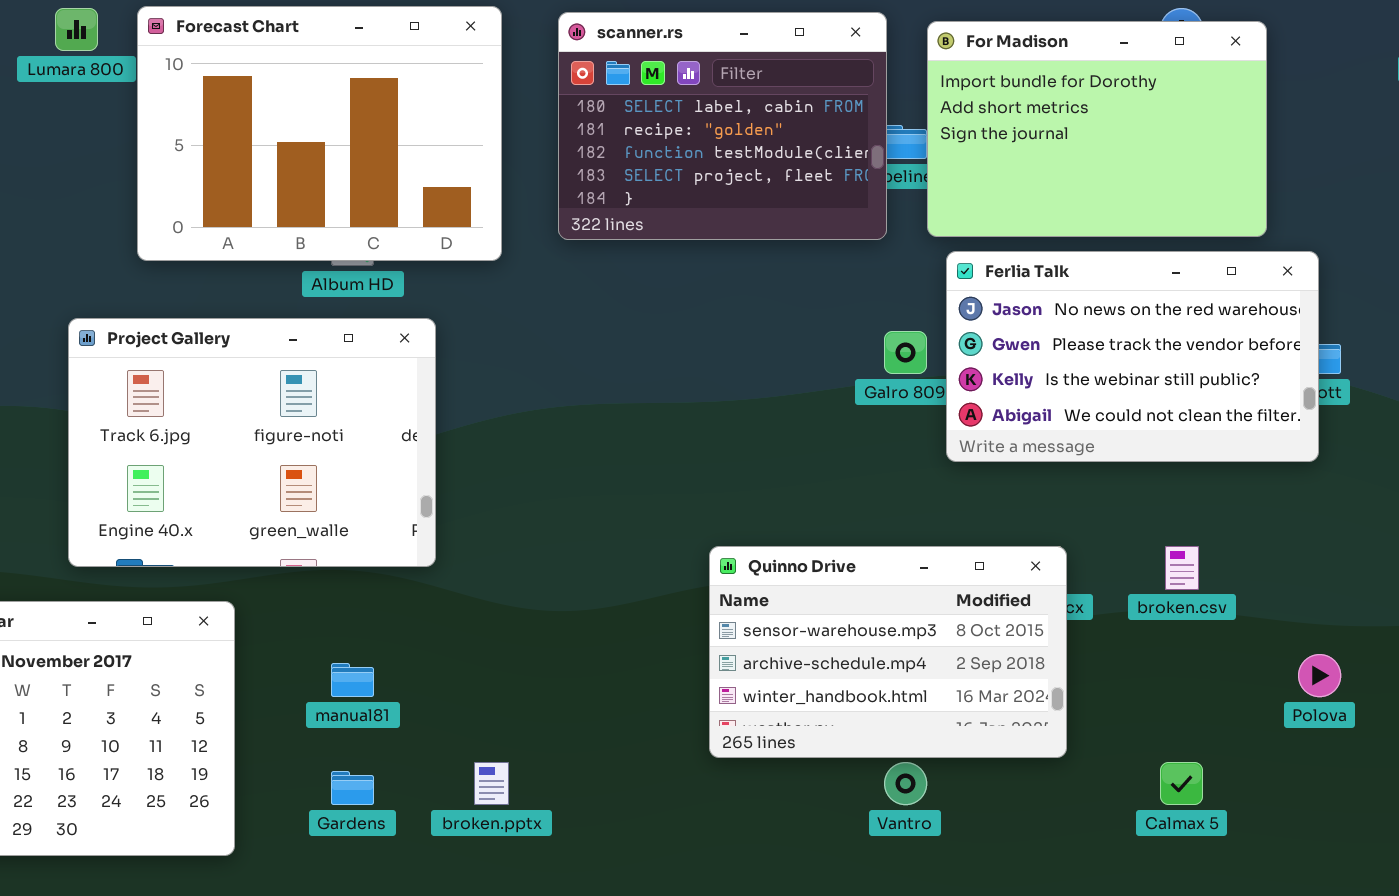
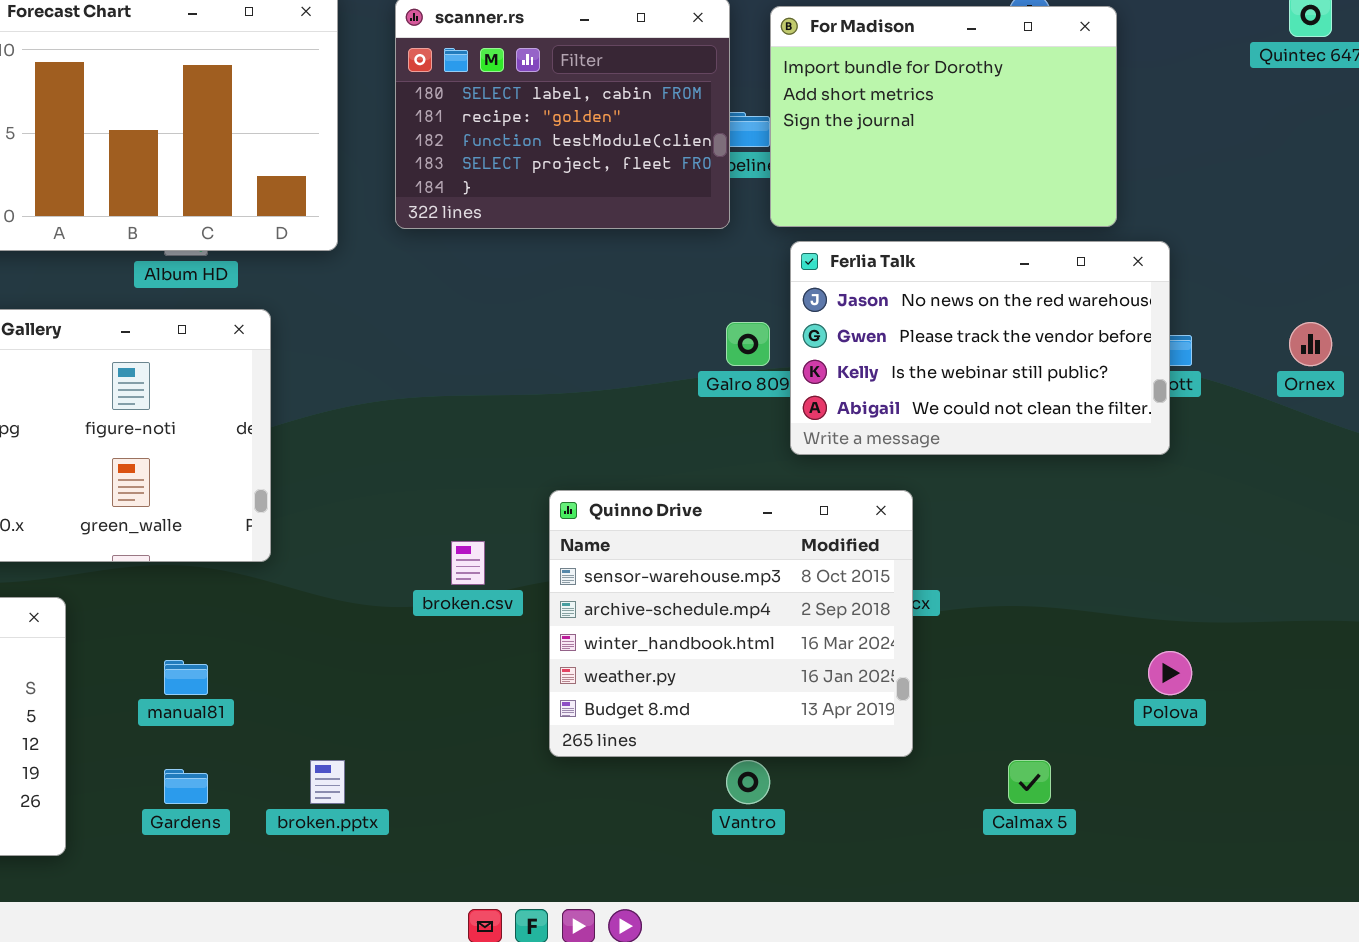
Quinno Drive: [709,546,1067,758] -> [549,490,913,757], resized
broken.csv: [1165,546,1199,590] -> [451,541,485,585], moved

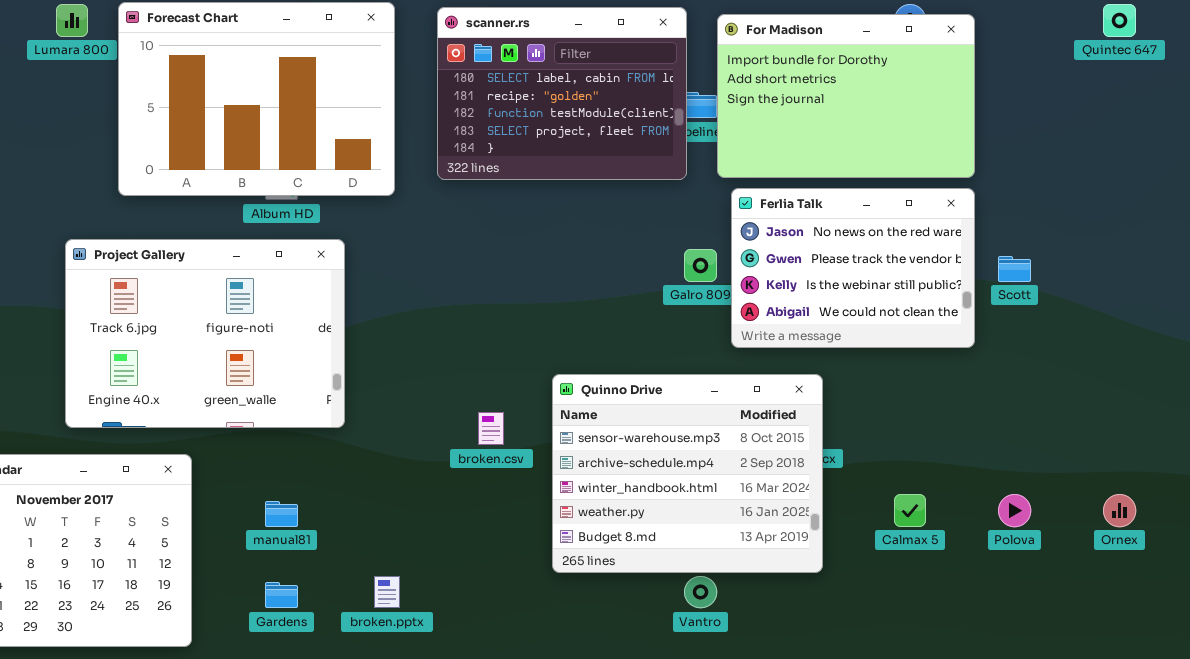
Ferlia Talk: [790,241,1170,455] -> [731,188,975,348], resized
Ornex: [1289,322,1332,366] -> [1103,494,1136,527], moved
Calmax 5: [1008,760,1051,804] -> [894,494,926,527], moved

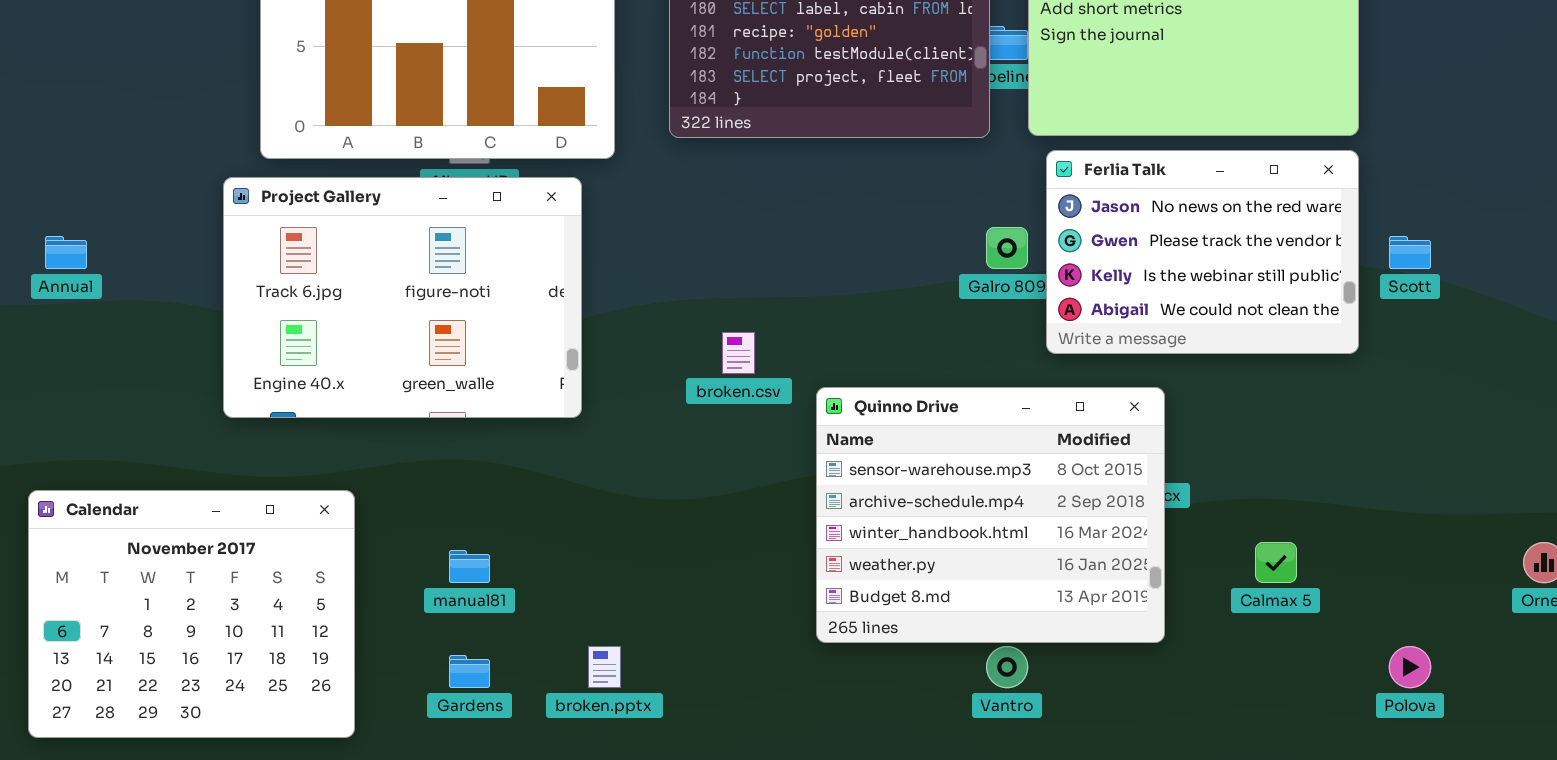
Project Gallery: [65,239,345,428] -> [223,177,582,418], moved
broken.csv: [478,412,504,445] -> [722,332,755,374], moved
Polova: [998,494,1031,527] -> [1389,646,1431,688], moved

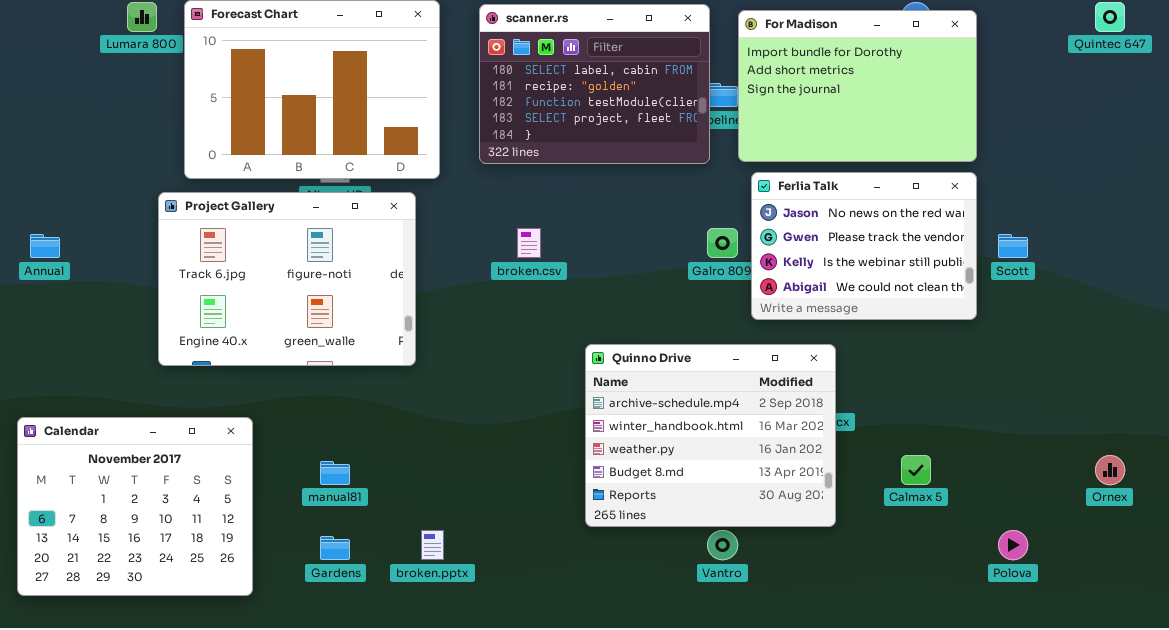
broken.csv: [722,332,755,374] -> [517,228,541,258], moved
Quinno Drive: [816,387,1165,643] -> [585,344,836,527], scrolled down 1 row

